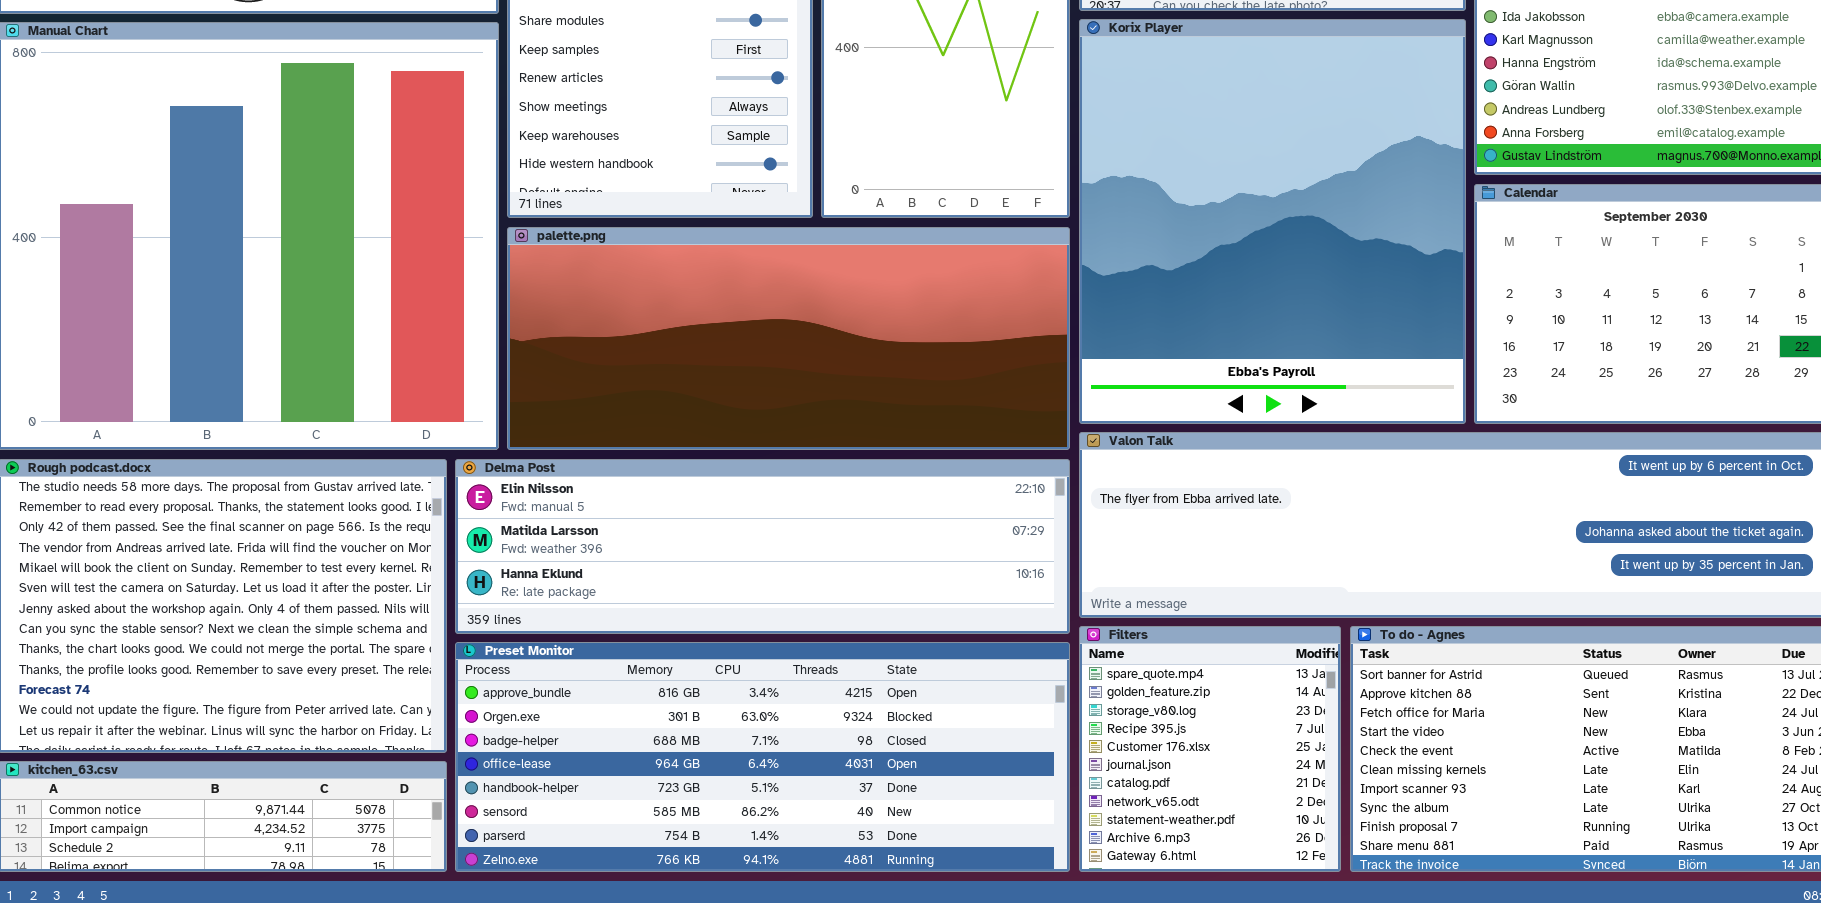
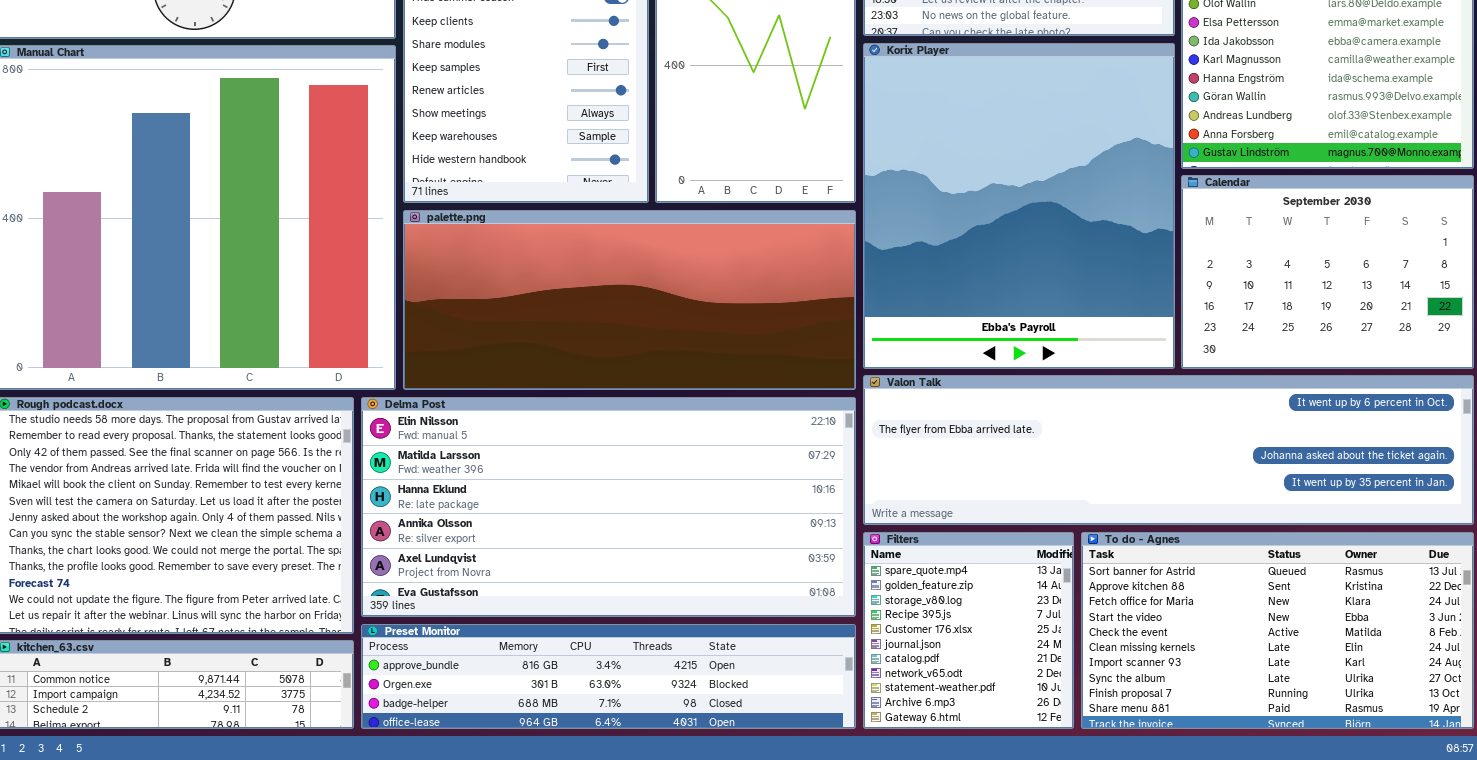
Delma Post: [455,459,1070,634] -> [361,397,856,617], resized
Preset Monitor: [455,642,1070,872] -> [361,624,856,729], resized

